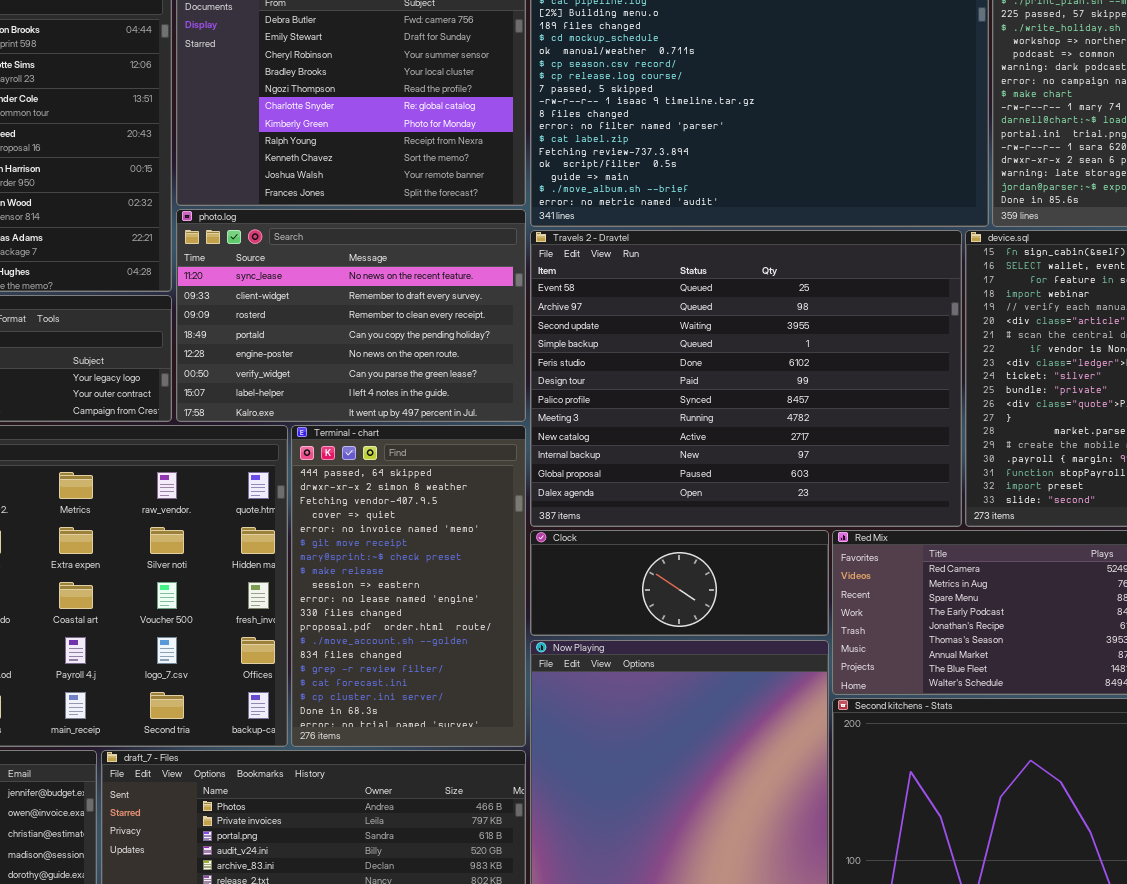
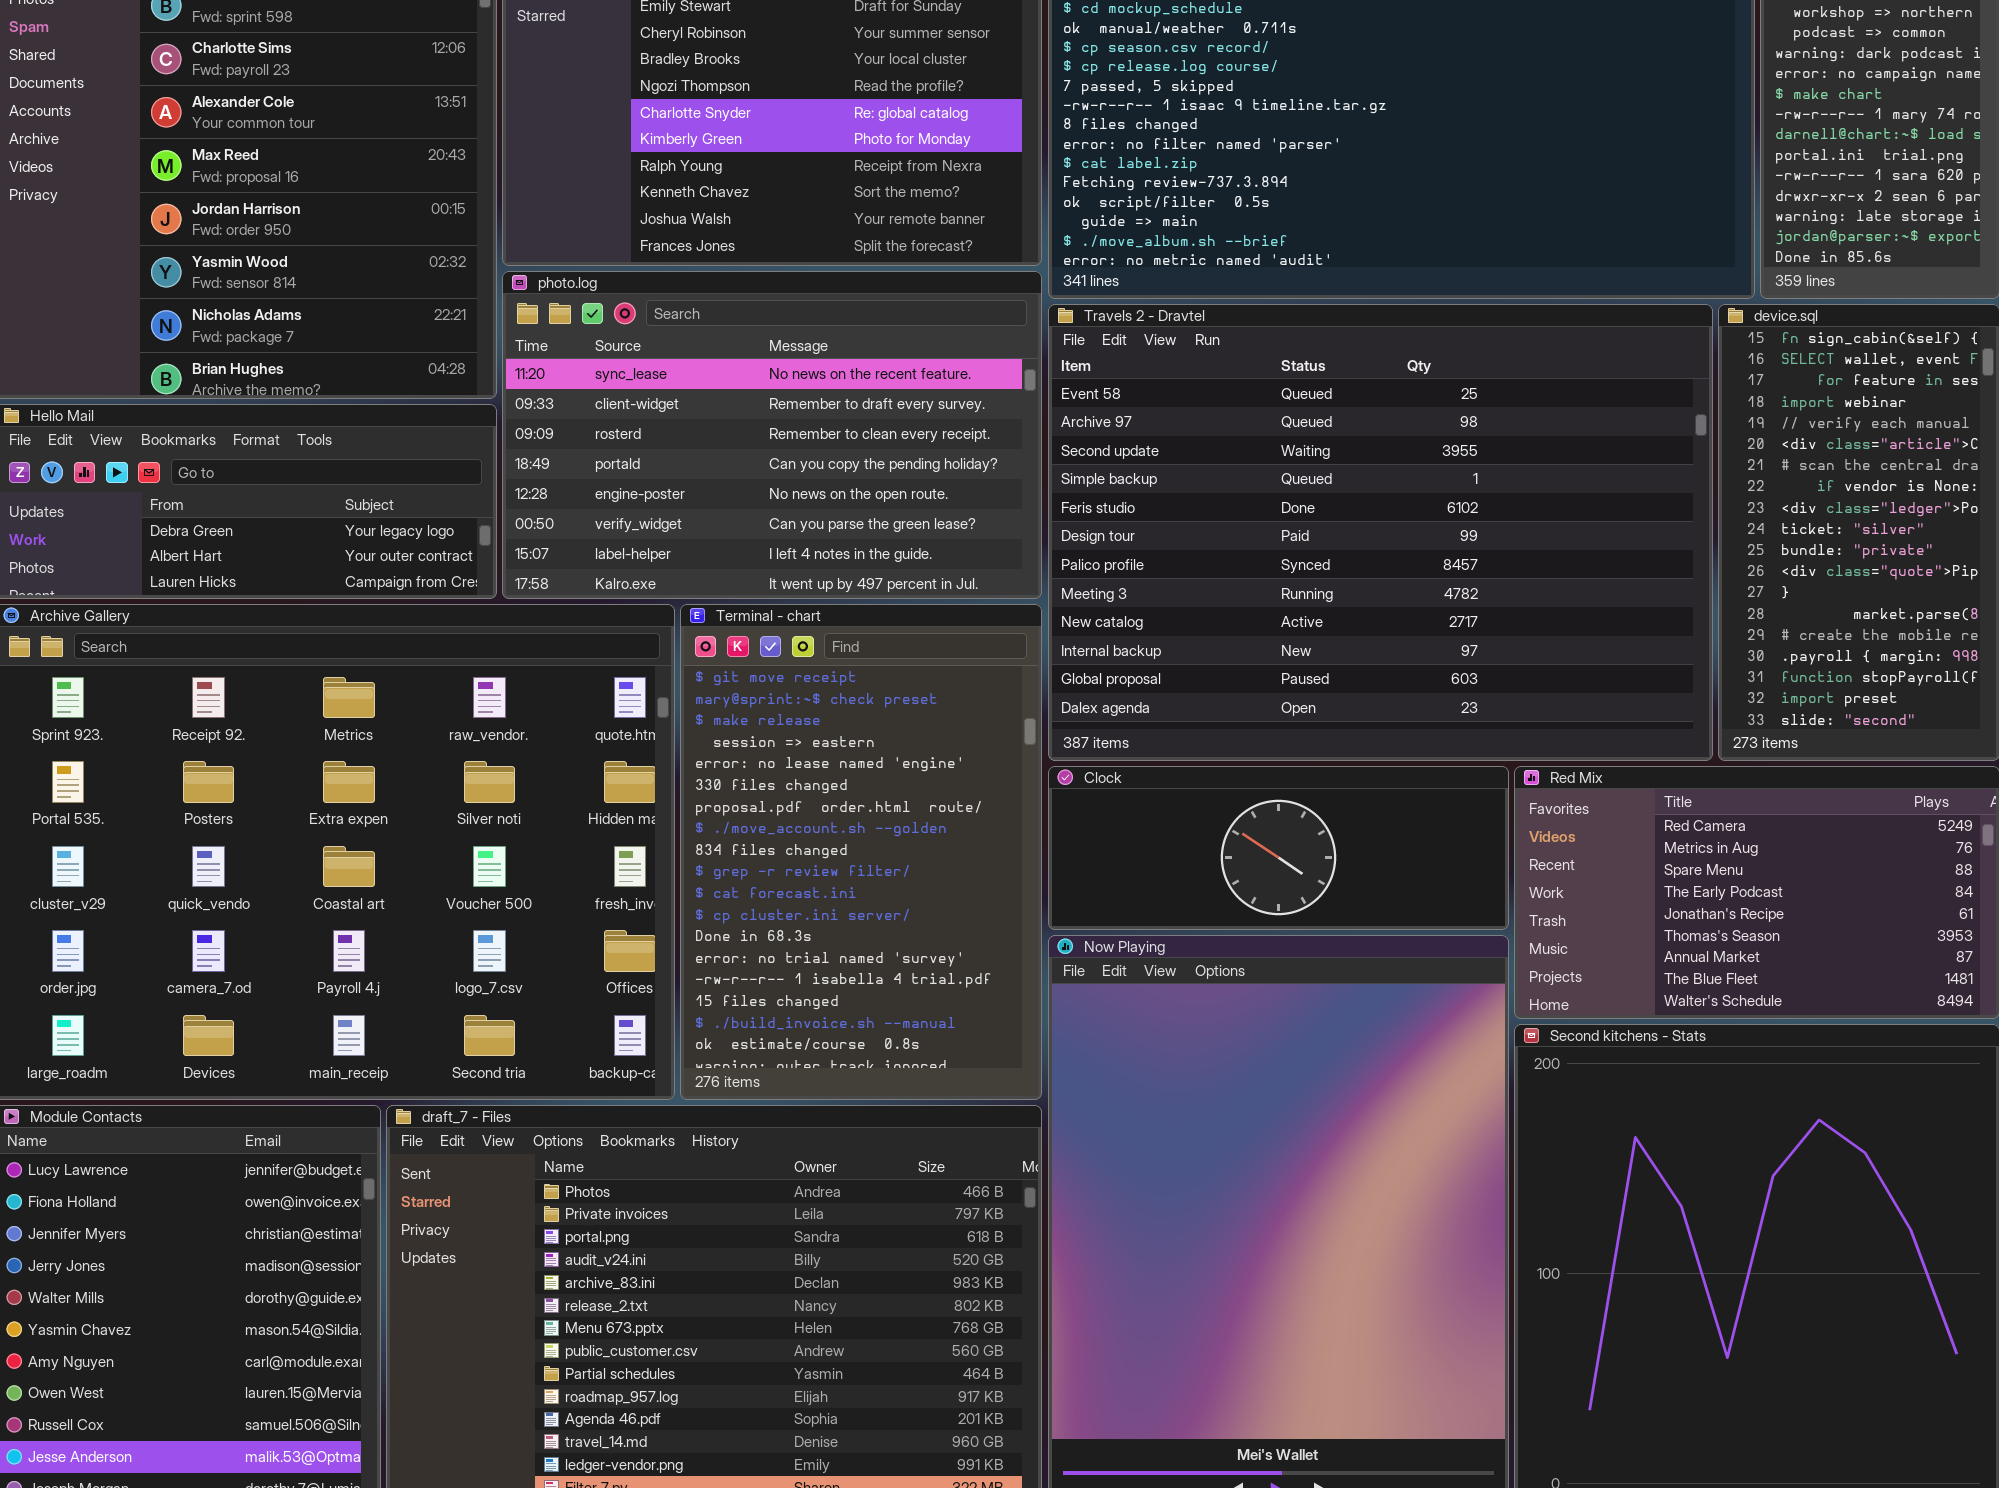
Terminal - chart: [291,425,526,747] -> [680,604,1042,1100], scrolled down 5 rows

